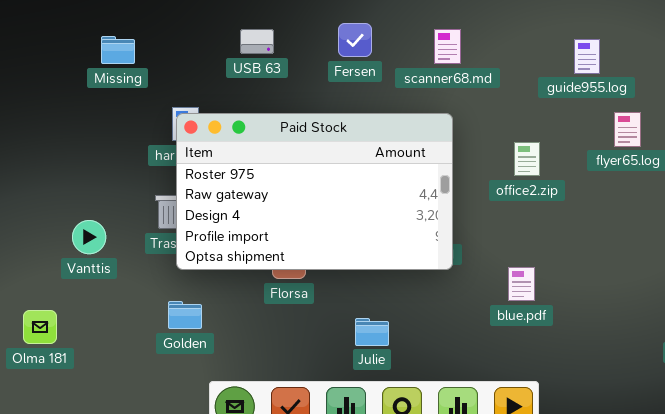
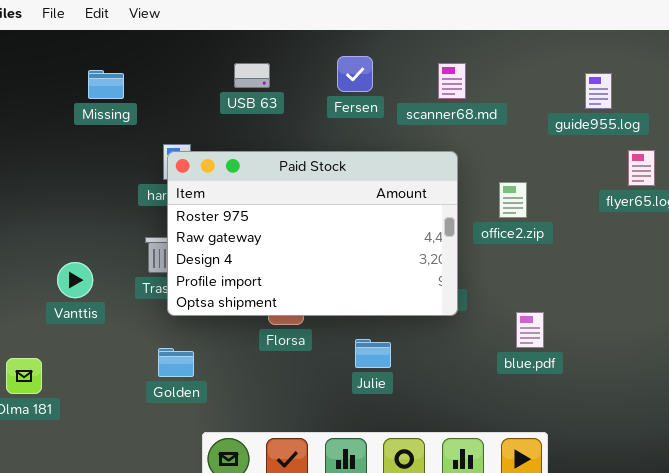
office2.zip: [514,142,540,176] -> [499,182,527,218], moved
Julie: [355,318,389,346] -> [355,339,391,368], moved

